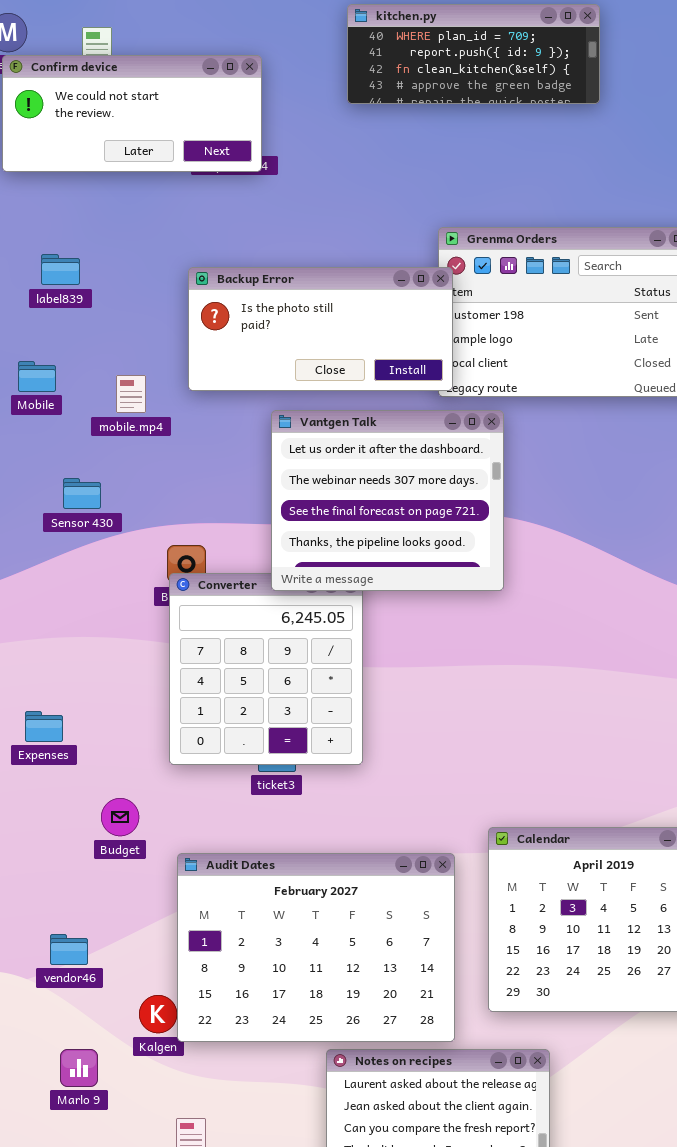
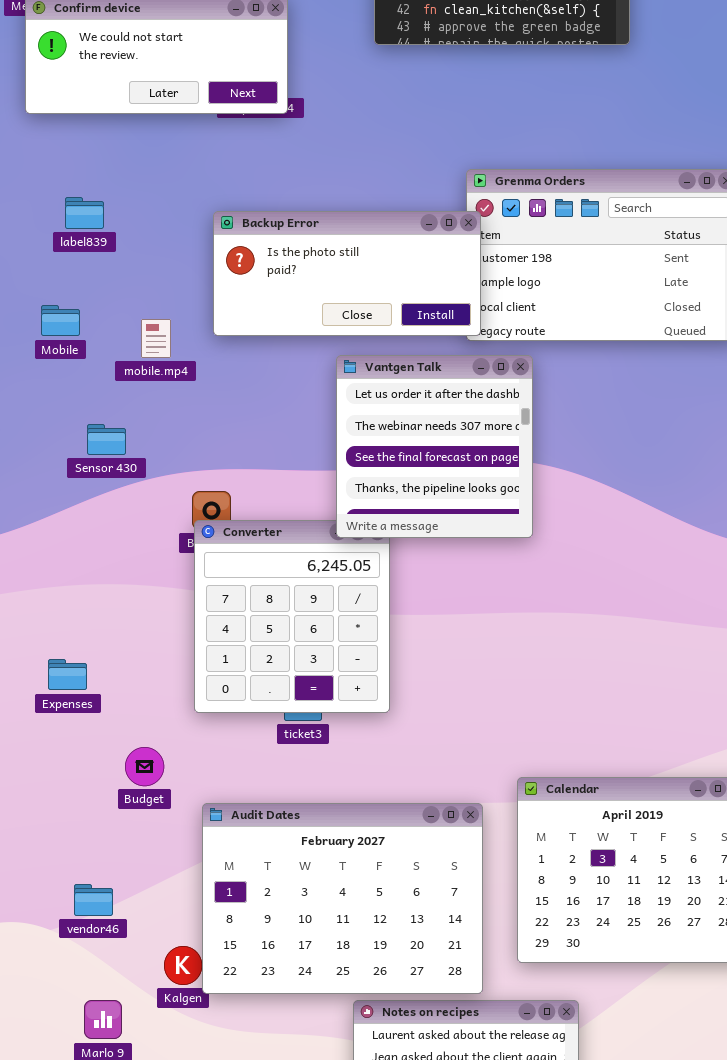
Vantgen Talk: [271,410,504,591] -> [336,355,533,538], resized

